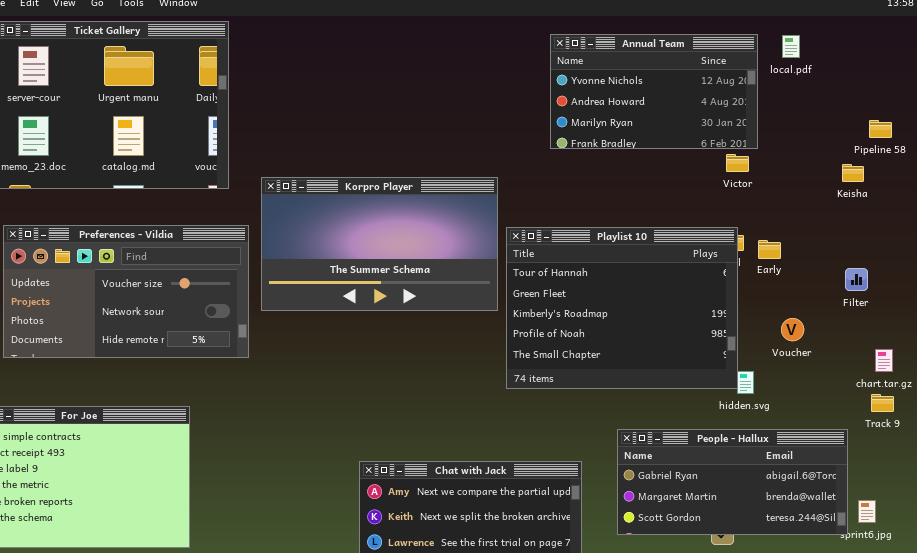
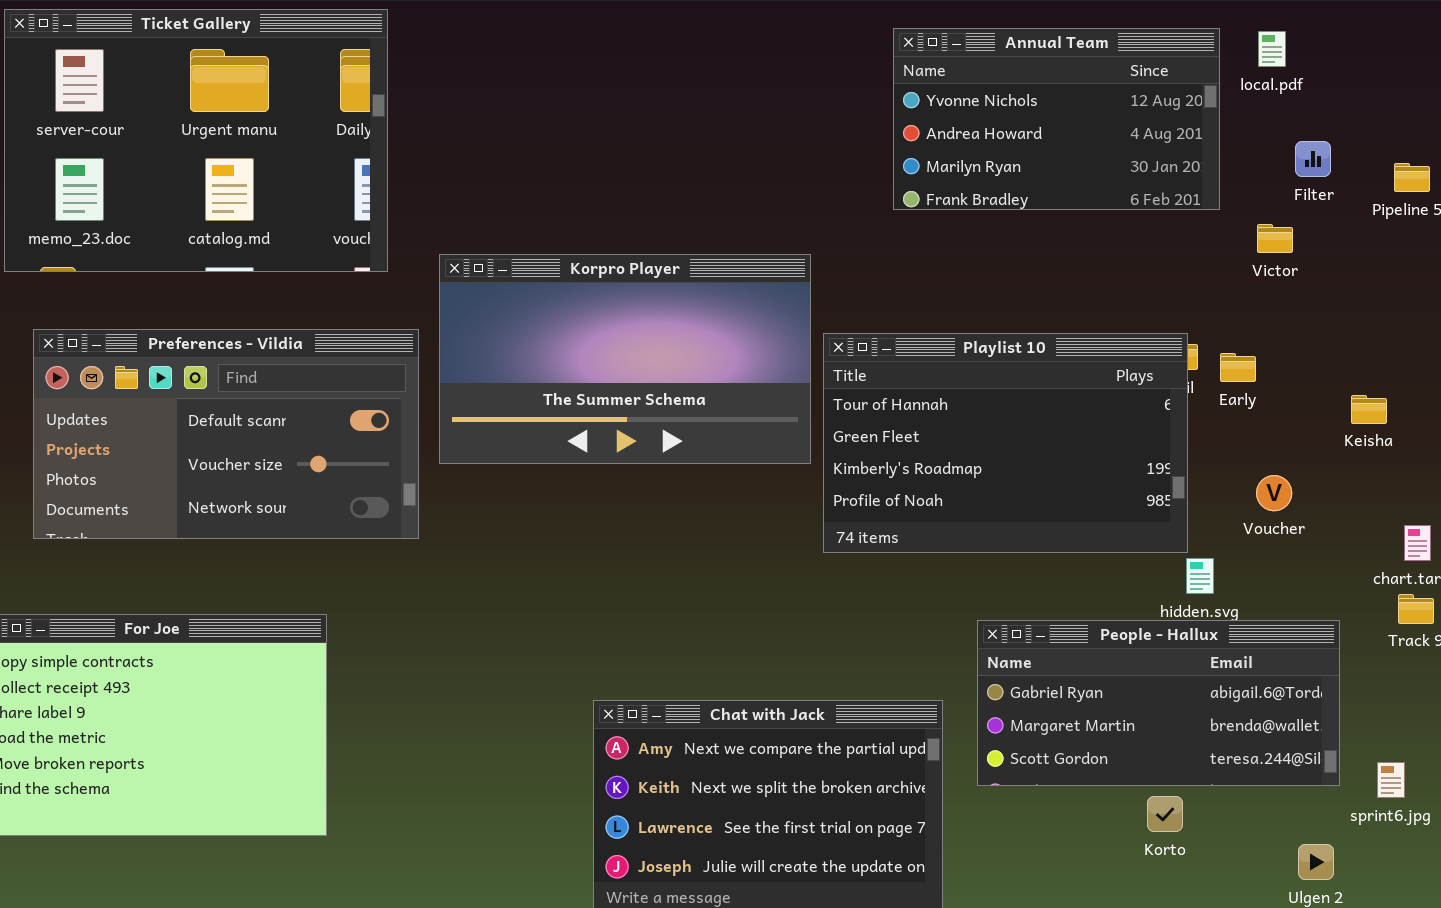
Victor: [726,154,749,172] -> [1257,224,1293,253], moved
Keisha: [842,164,864,182] -> [1351,395,1387,424], moved
Preferences - Vildia: [3,225,249,358] -> [33,329,419,539], scrolled up 1 row
Playlist 10: [506,227,738,389] -> [823,333,1188,553], resized
Filter: [845,268,868,291] -> [1295,141,1331,177], moved
People - Hallux: [617,429,848,535] -> [977,620,1340,786], moved

